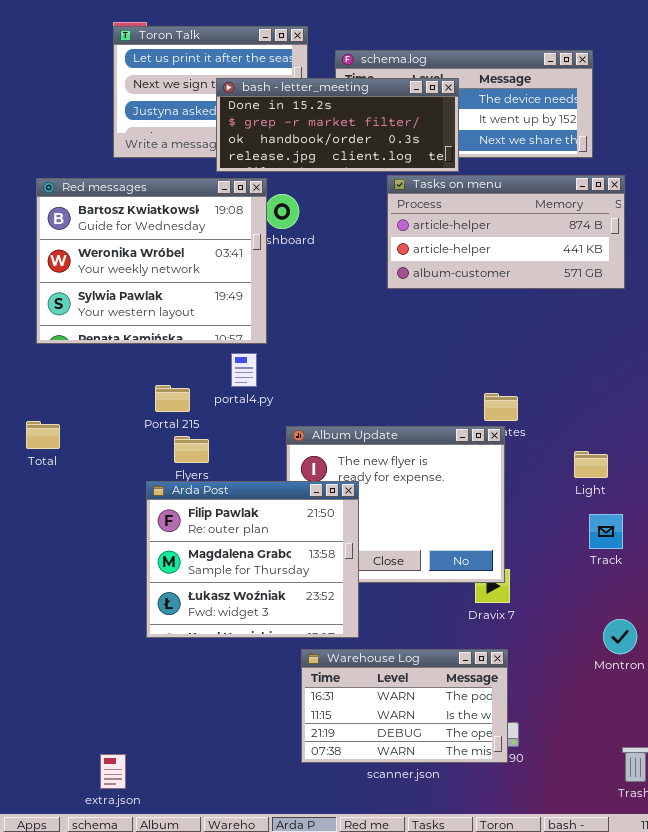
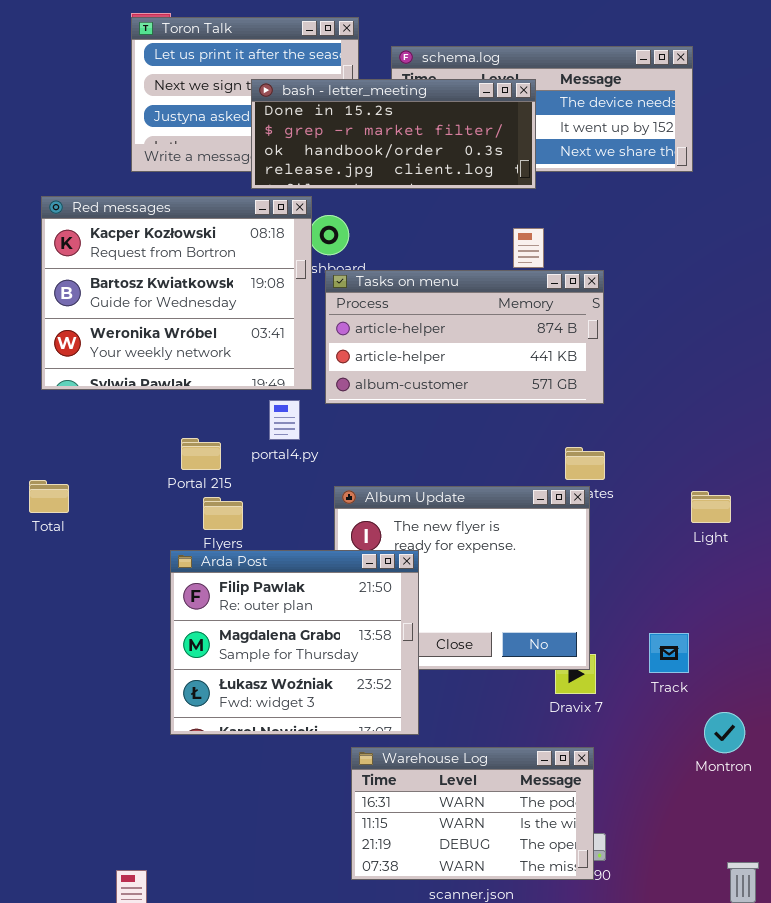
Tasks on menu: [387,175,625,289] -> [325,270,604,404], moved
Red messages: [36,178,267,344] -> [41,196,312,390], scrolled up 1 row
Light: [574,451,608,478] -> [691,491,731,523], moved
Track: [589,514,623,549] -> [649,633,689,673], moved

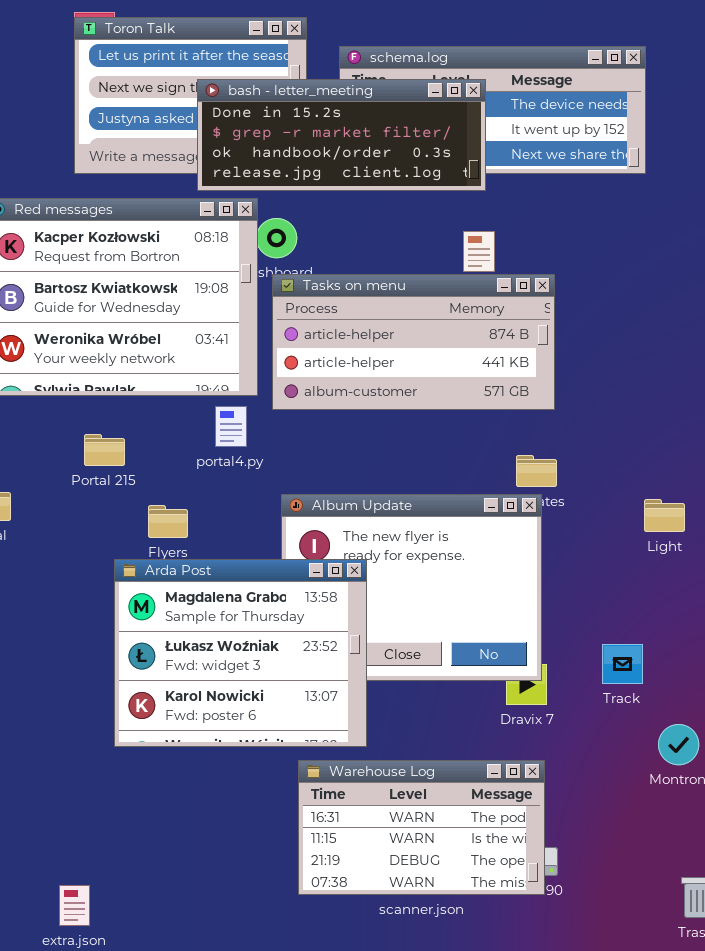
Portal 215: [181,438,221,470] -> [84,434,125,466], moved
Arda Post: [170,550,419,735] -> [114,559,367,747], scrolled down 1 row

